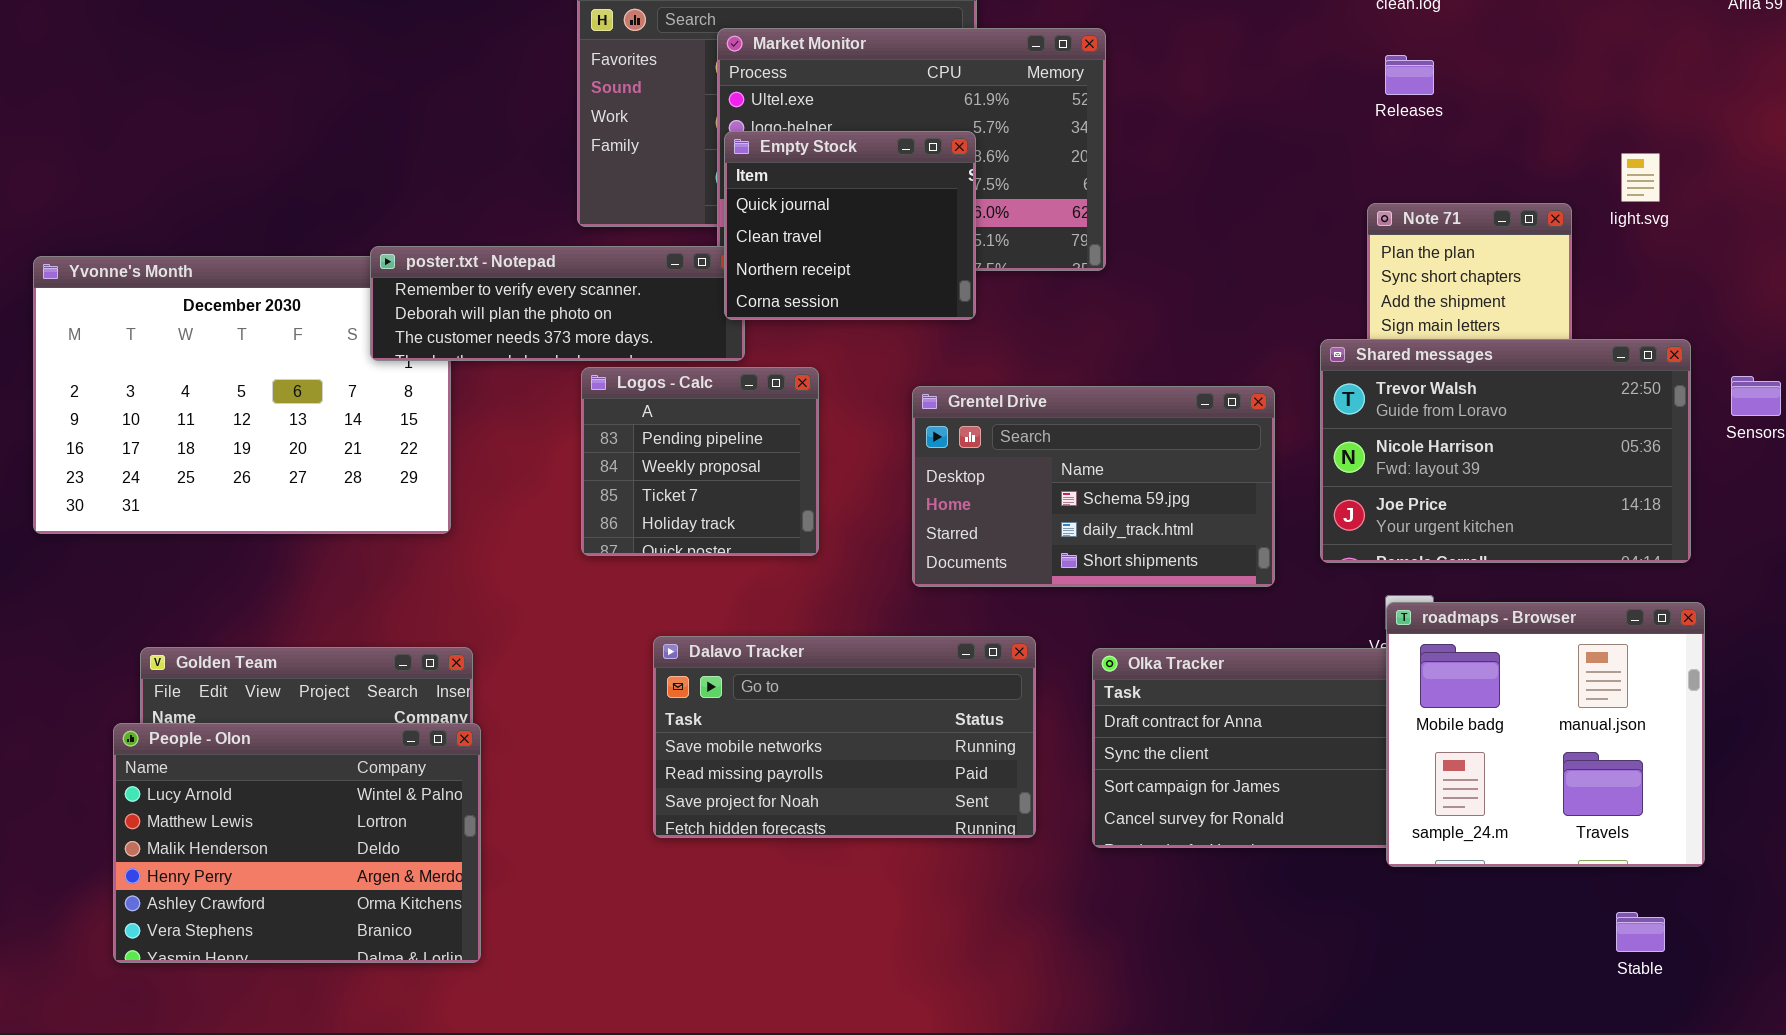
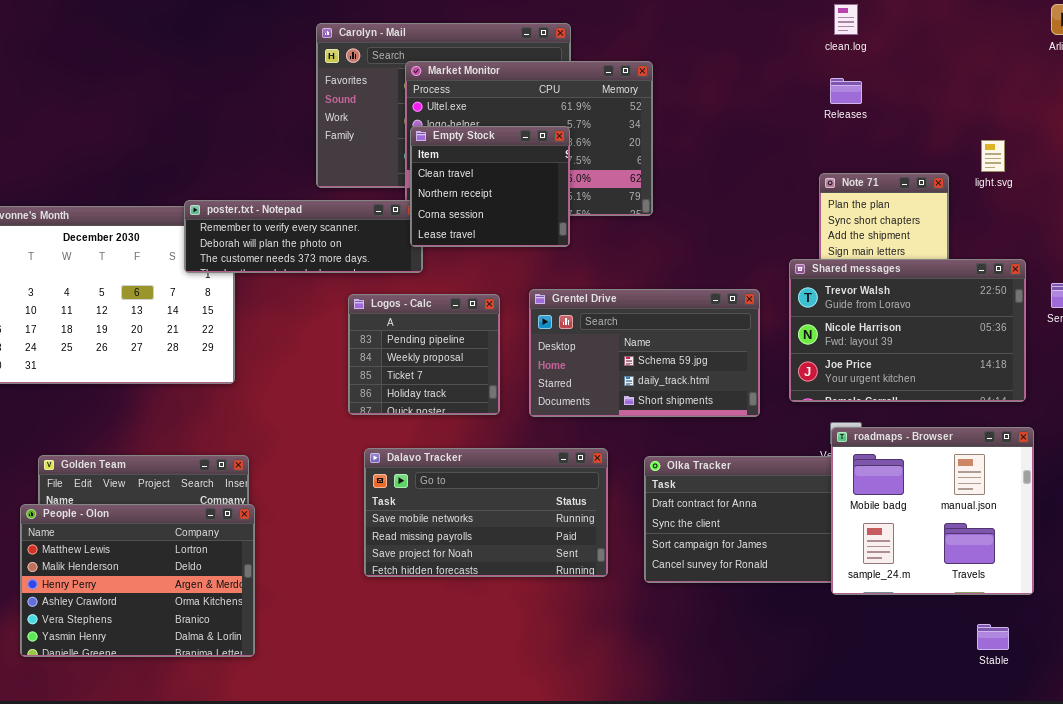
Empty Stock: [724,131,976,320] -> [410,126,570,247], scrolled down 1 row
Logos - Calc: [581,367,819,556] -> [348,294,500,415], moved
People - Olon: [113,723,481,963] -> [20,504,255,657], scrolled down 1 row

